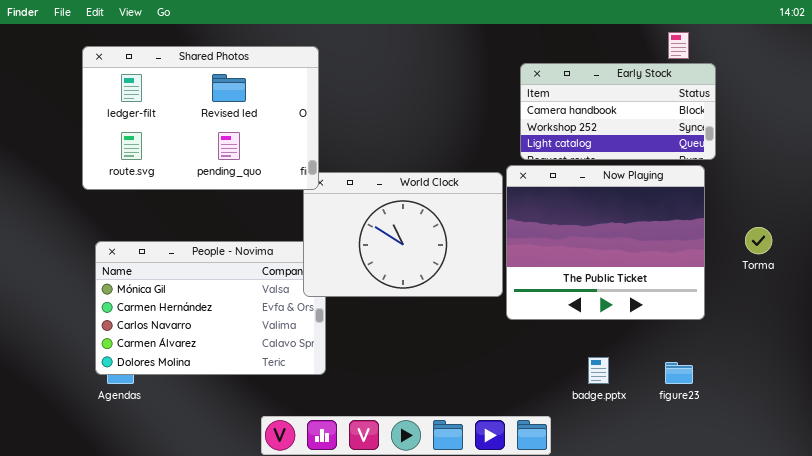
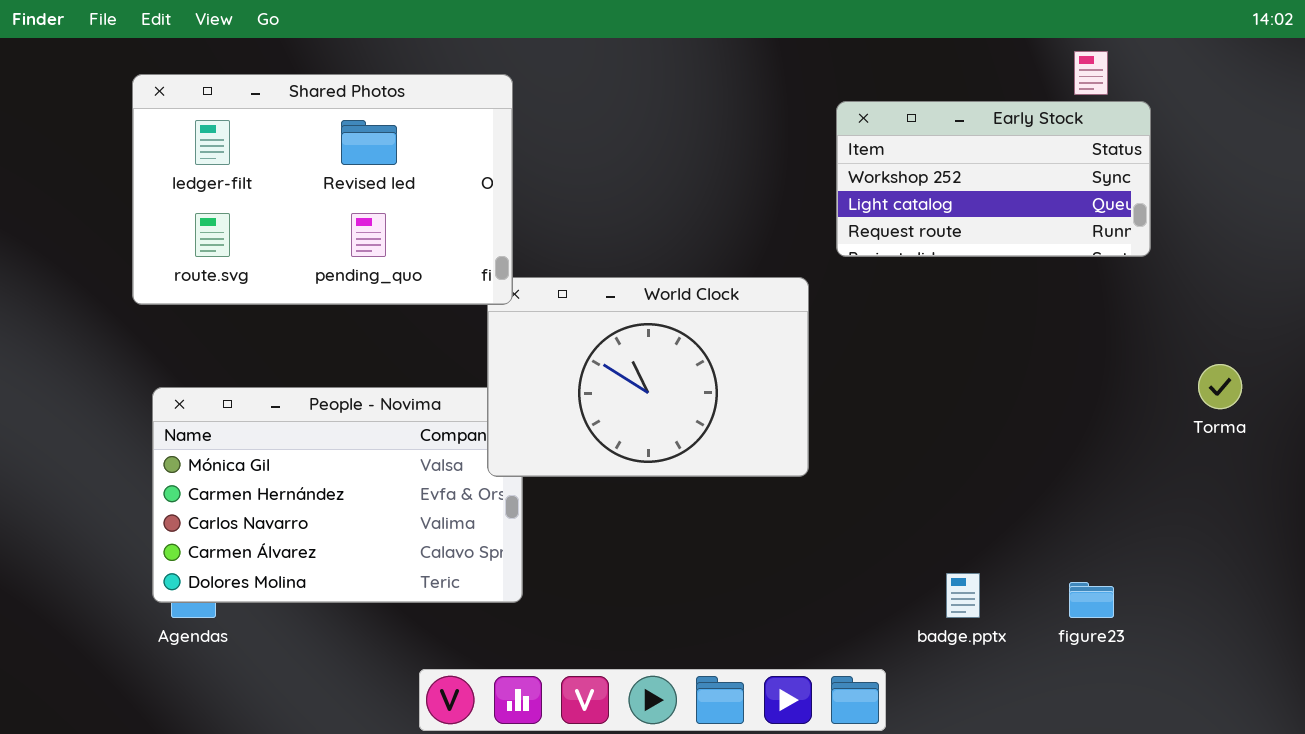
Early Stock: [520,63,716,160] -> [836,101,1151,257], scrolled down 1 row
Now Playing: [506,165,705,320] -> none, closed

